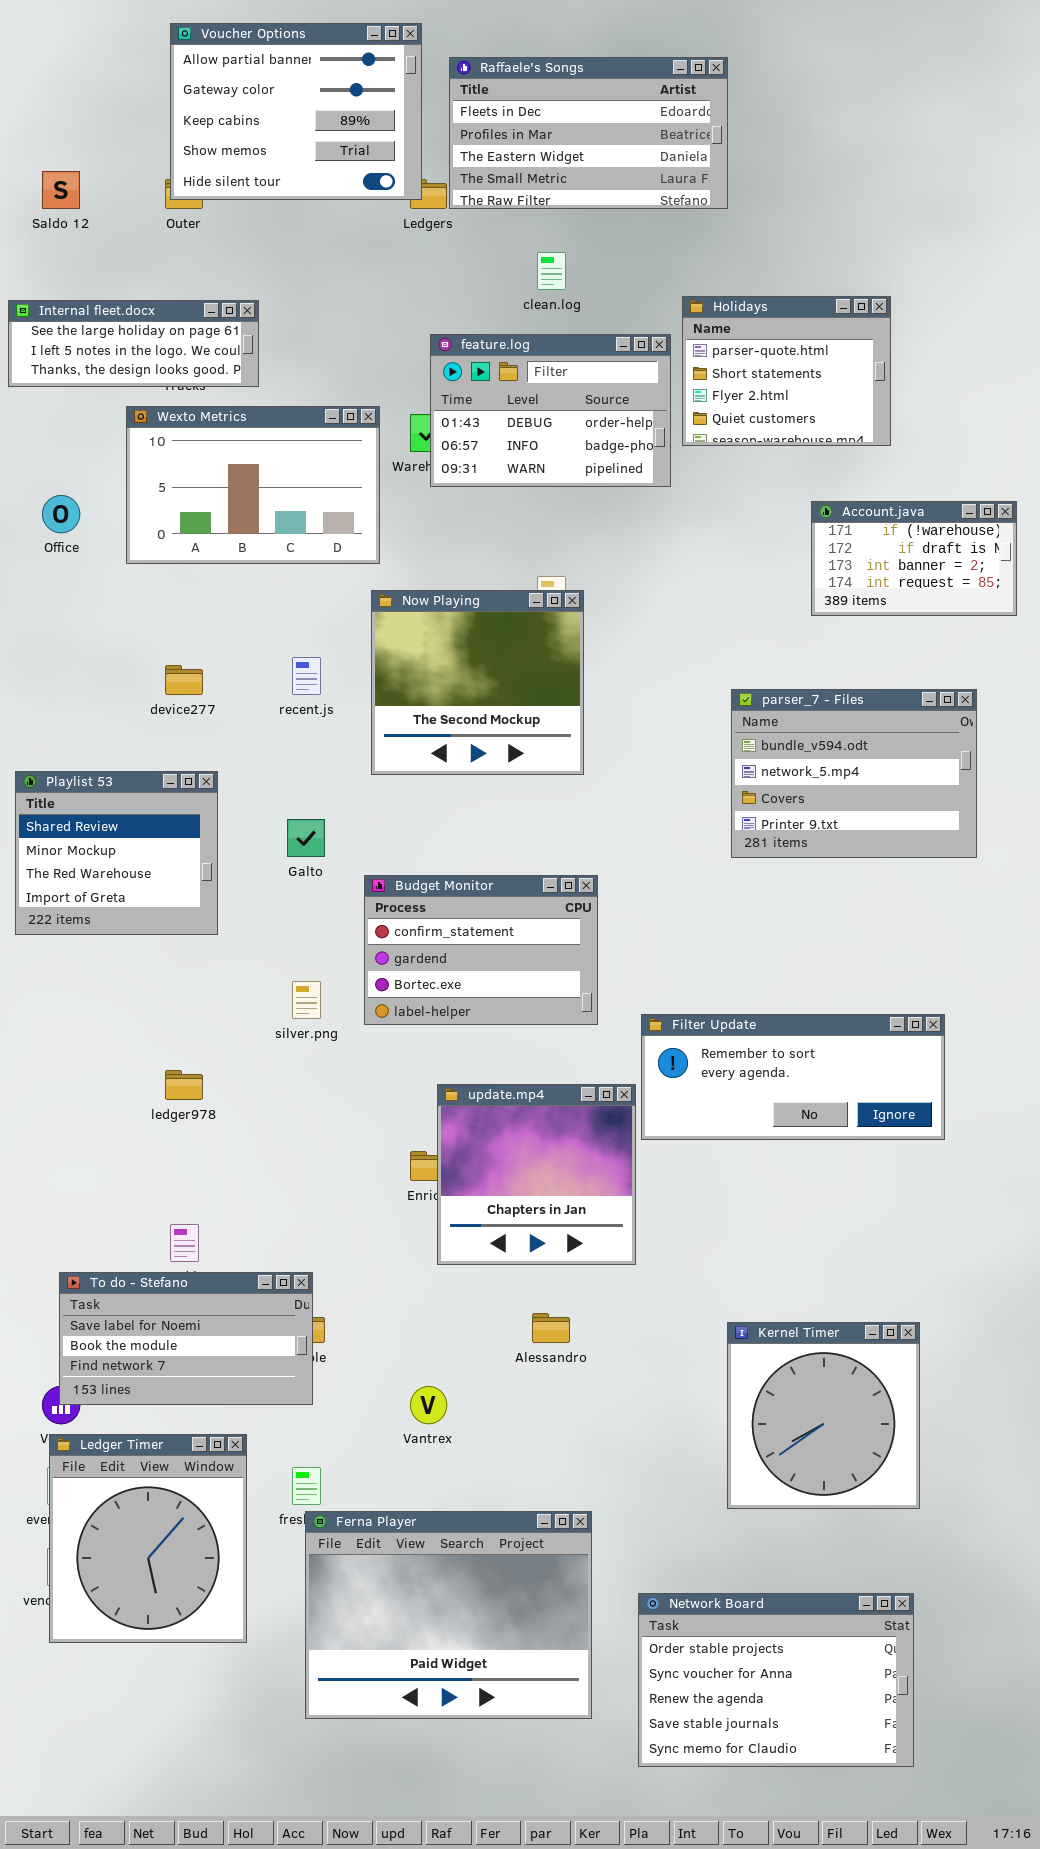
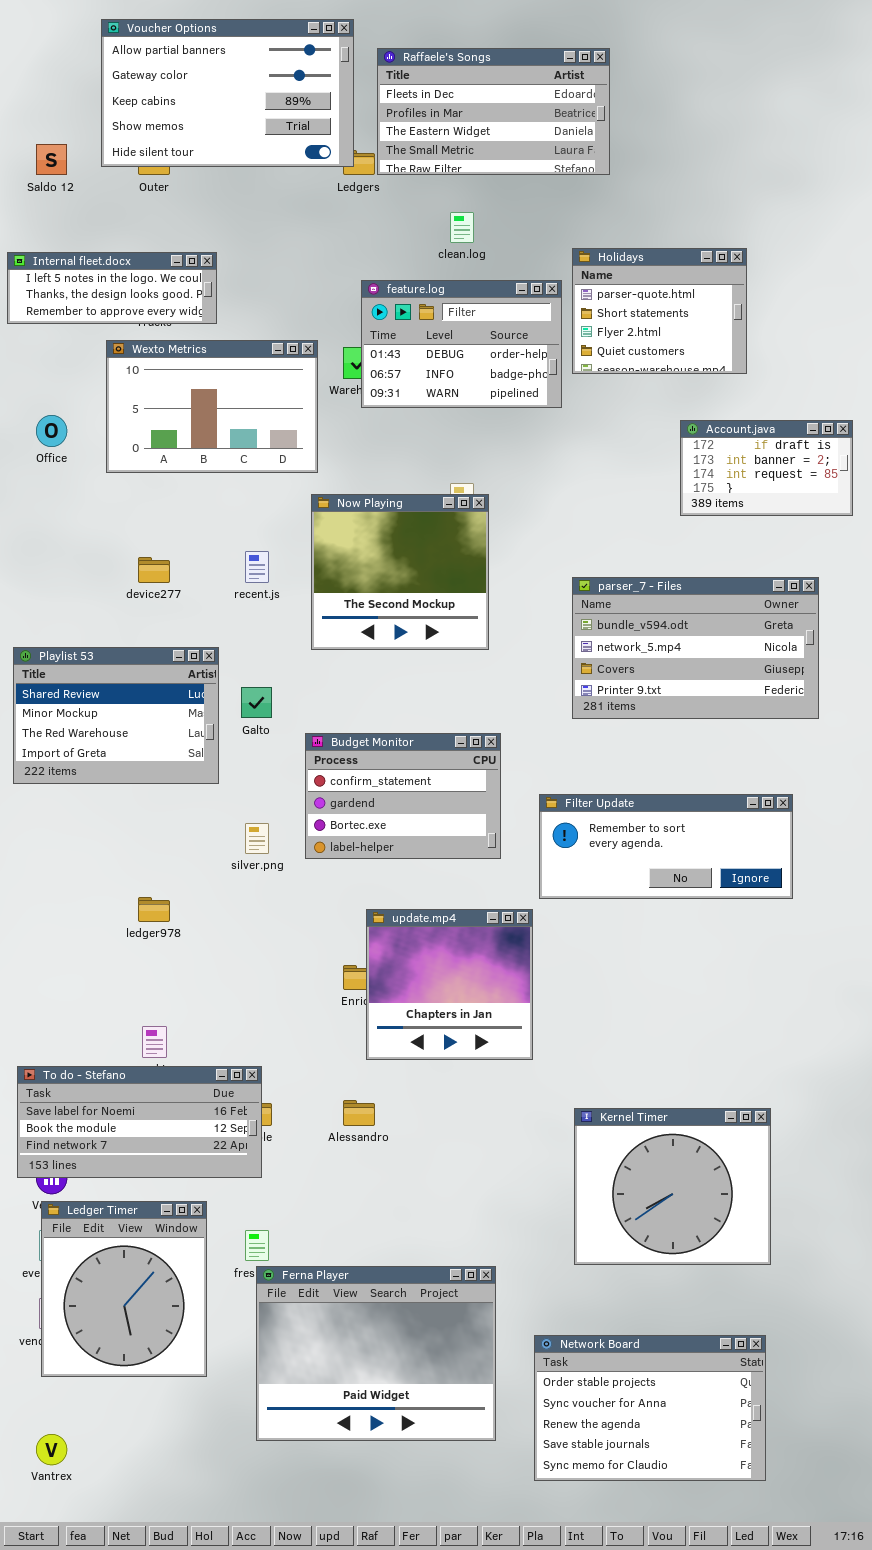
Voucher Options: [170,23,422,200] -> [101,19,354,167], resized
Internal fleet.docx: [8,300,259,387] -> [7,252,217,324], scrolled down 1 row
Account.java: [811,501,1017,616] -> [680,420,853,516], scrolled down 1 row
parser_7 - Files: [731,689,977,858] -> [572,577,819,719], resized
Playlist 53: [15,771,218,935] -> [13,647,219,784], resized
Filter Update: [641,1014,945,1140] -> [539,794,793,899], moved
To do - Stefano: [59,1272,313,1405] -> [17,1066,262,1178], resized
Alessandro: [532,1313,570,1343] -> [343,1100,375,1126], moved
Kernel Timer: [727,1322,920,1509] -> [574,1108,771,1265], resized
Vantrex: [410,1386,447,1424] -> [36,1434,67,1465], moved

